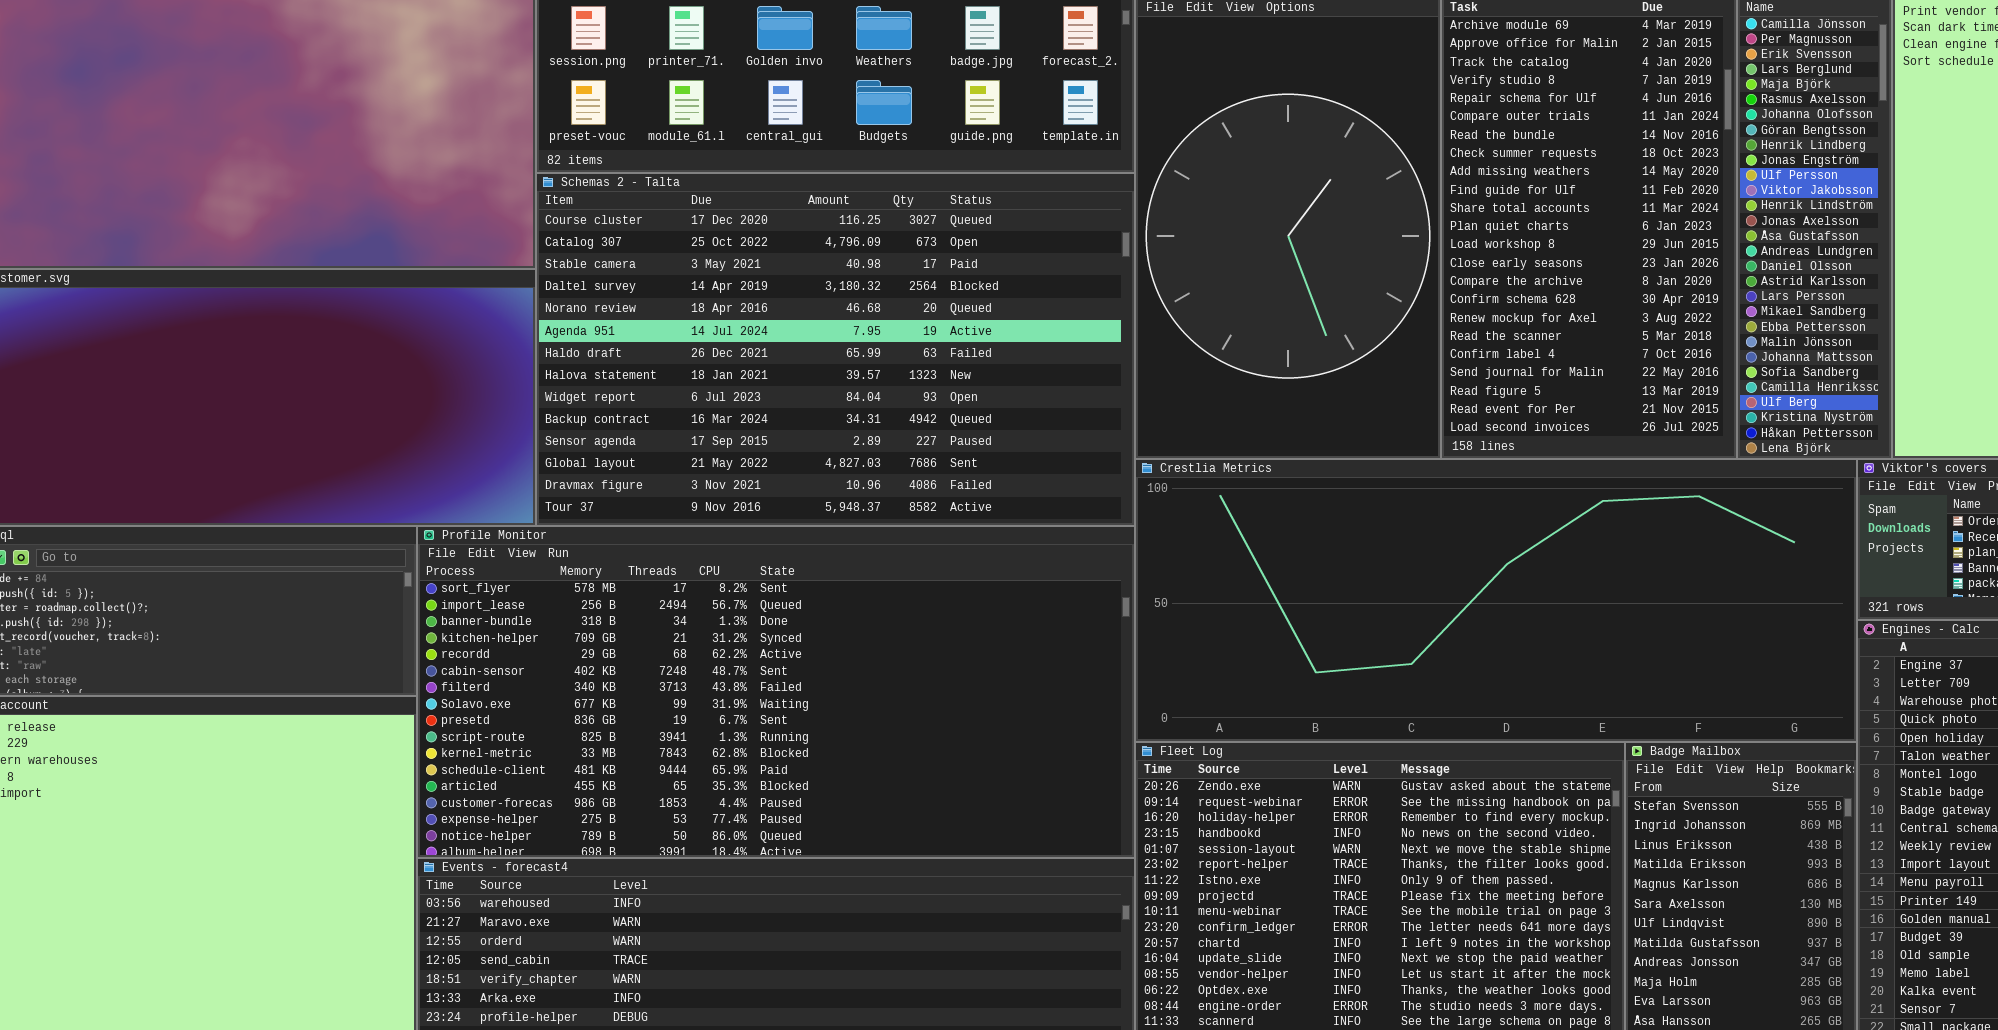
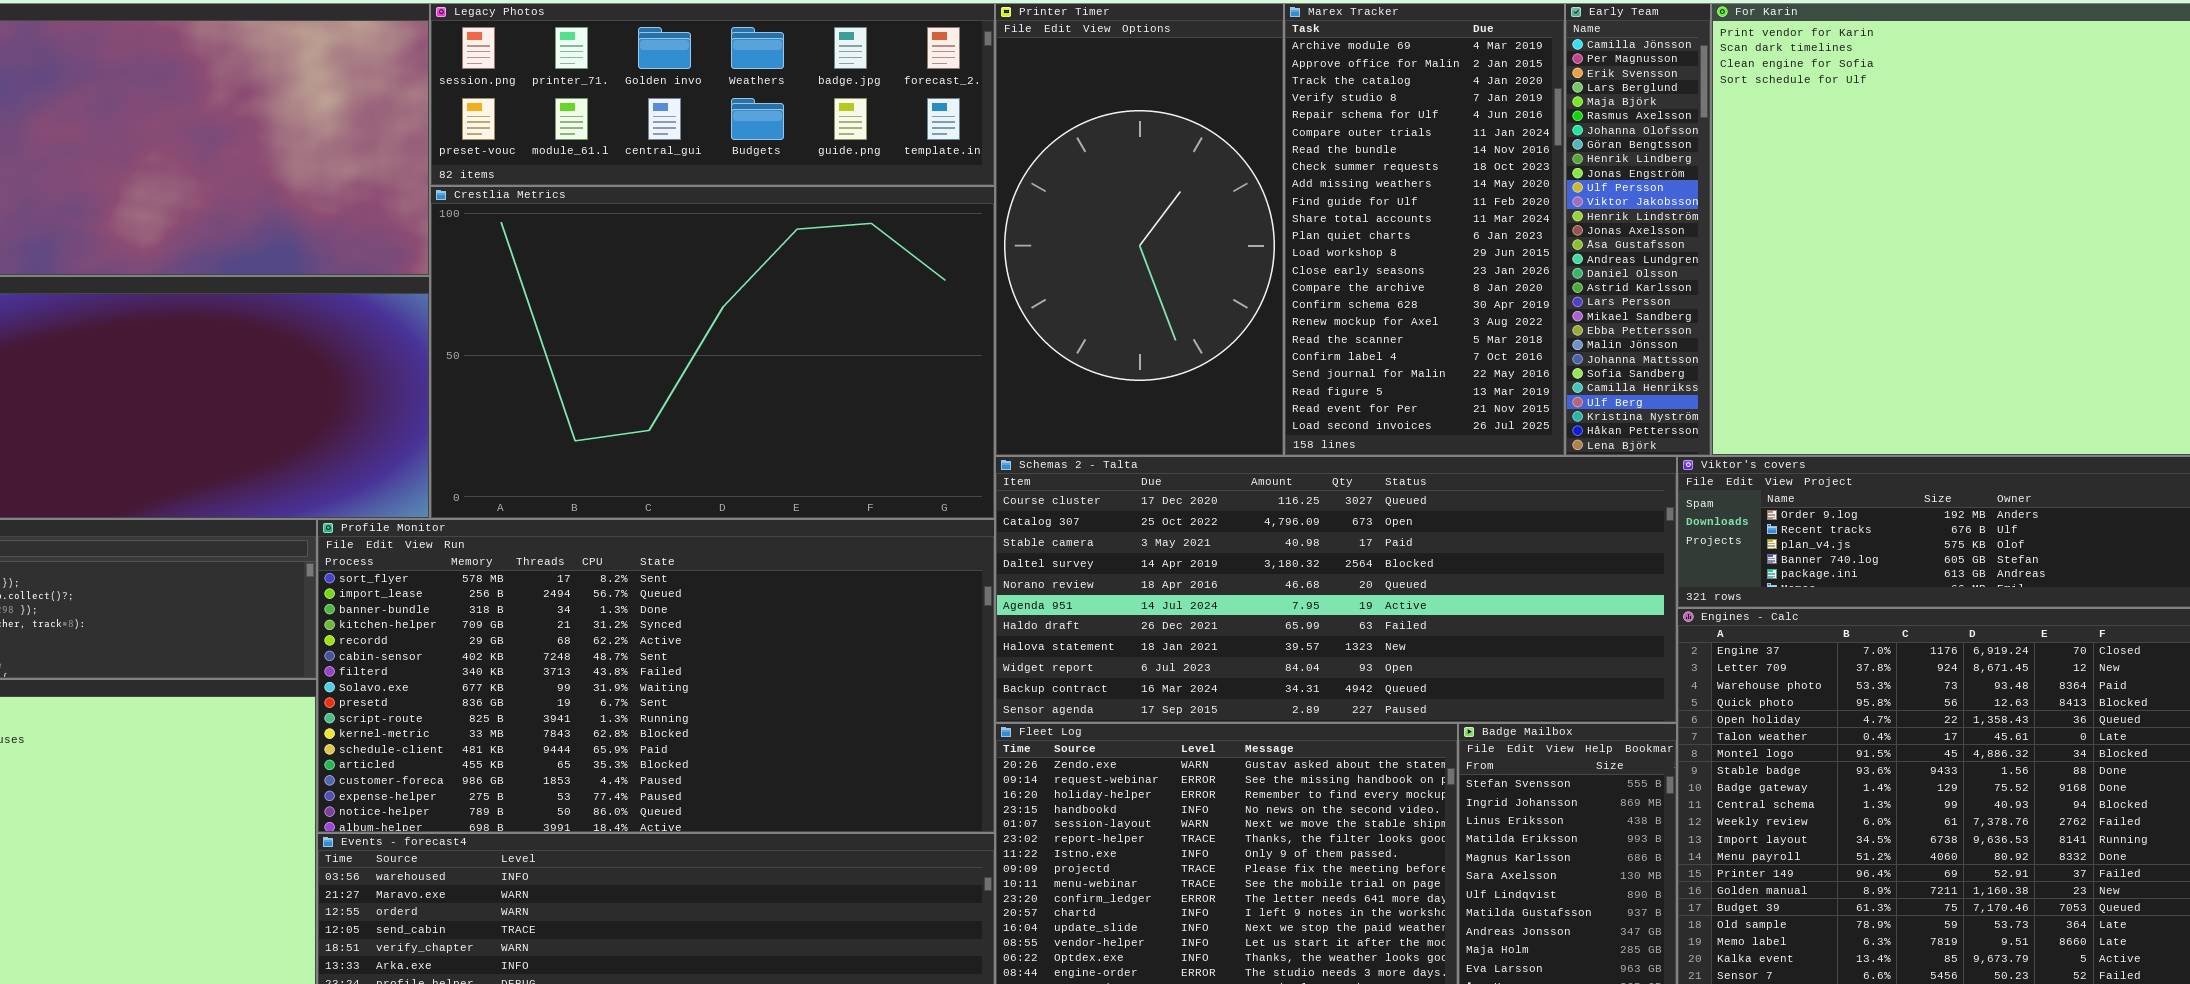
Schemas 2 - Talta: [536,173,1135,526] -> [995,456,1677,723], moved, resized
Crestlia Metrics: [1135,459,1857,742] -> [430,186,995,519], moved, resized

